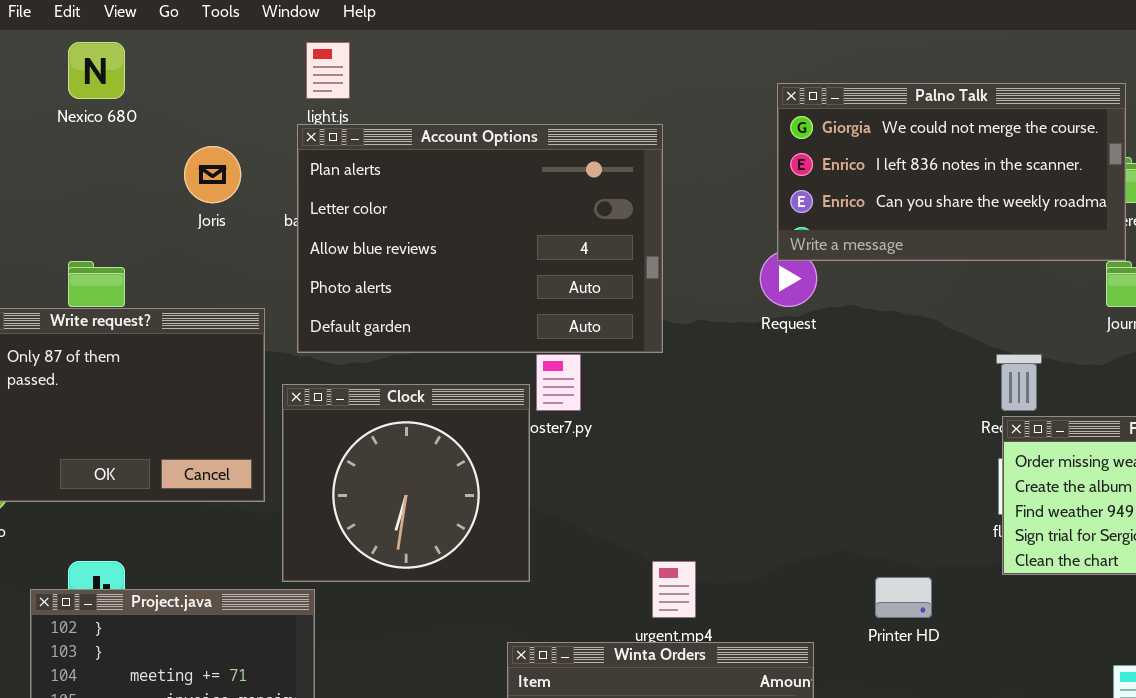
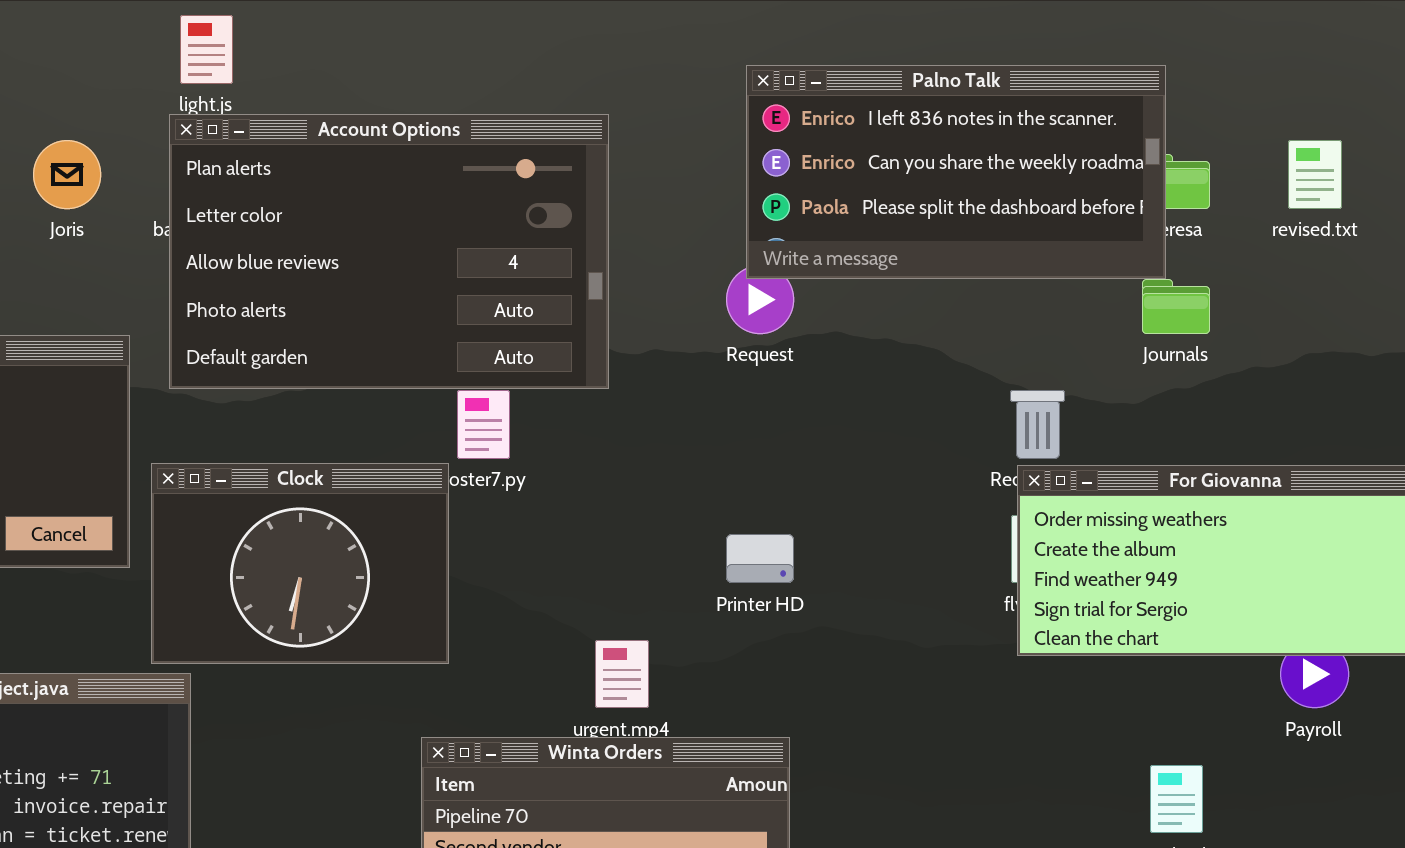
Palno Talk: [777,83,1126,261] -> [746,65,1166,279], scrolled down 1 row
Clock: [282,384,530,582] -> [151,463,449,664], resized
Printer HD: [875,577,932,618] -> [726,534,794,583], moved

